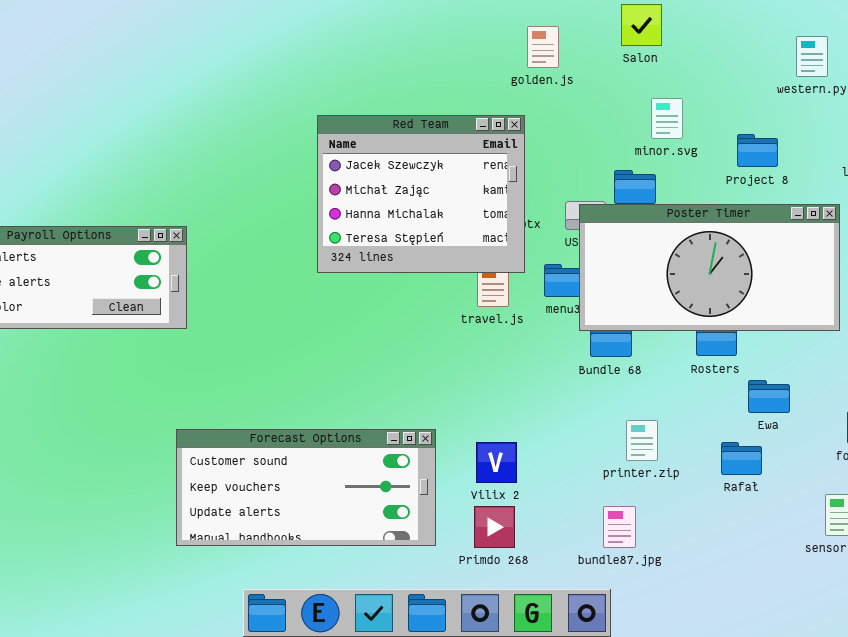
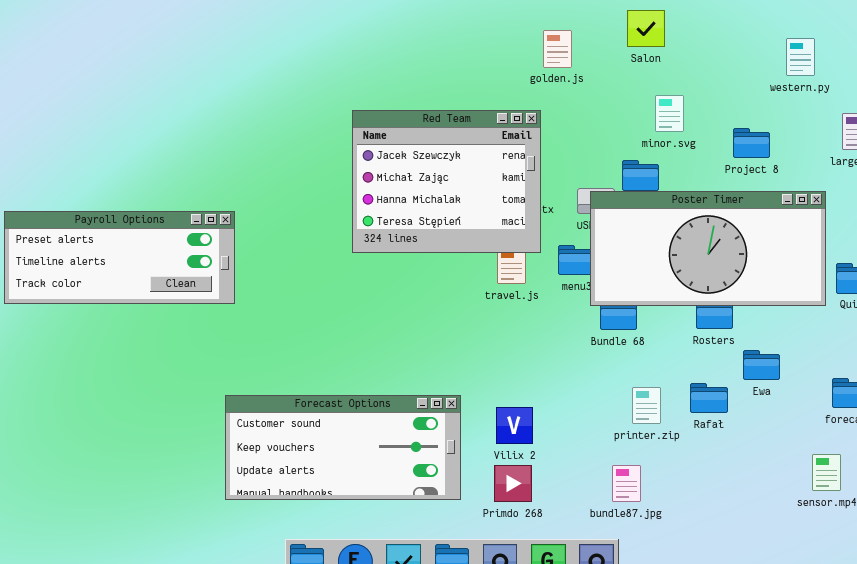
Rafał: [721,442,762,475] -> [690,383,728,413], moved

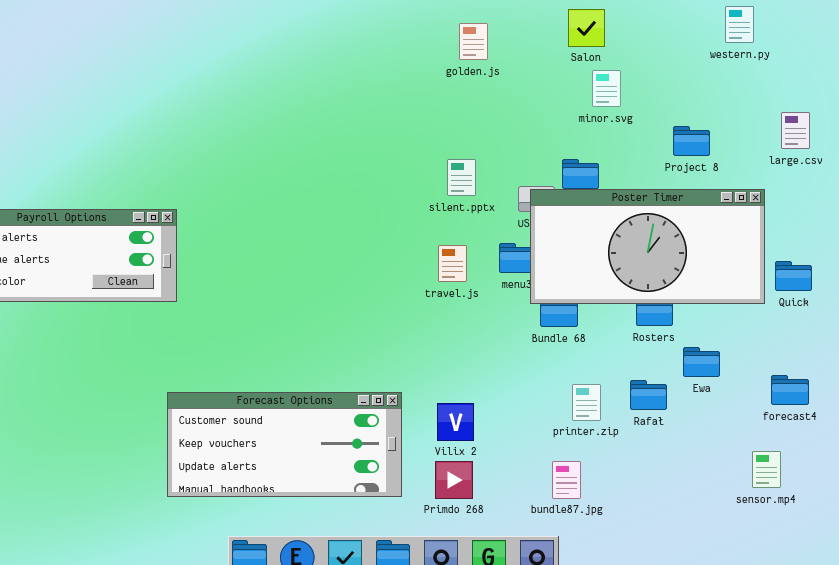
golden.js: [543,30,572,68] -> [459,23,488,60], moved
western.py: [786,38,815,76] -> [725,6,754,43], moved
minor.svg: [655,95,684,132] -> [592,70,621,107], moved
Red Team: [352,110,541,253] -> none, closed

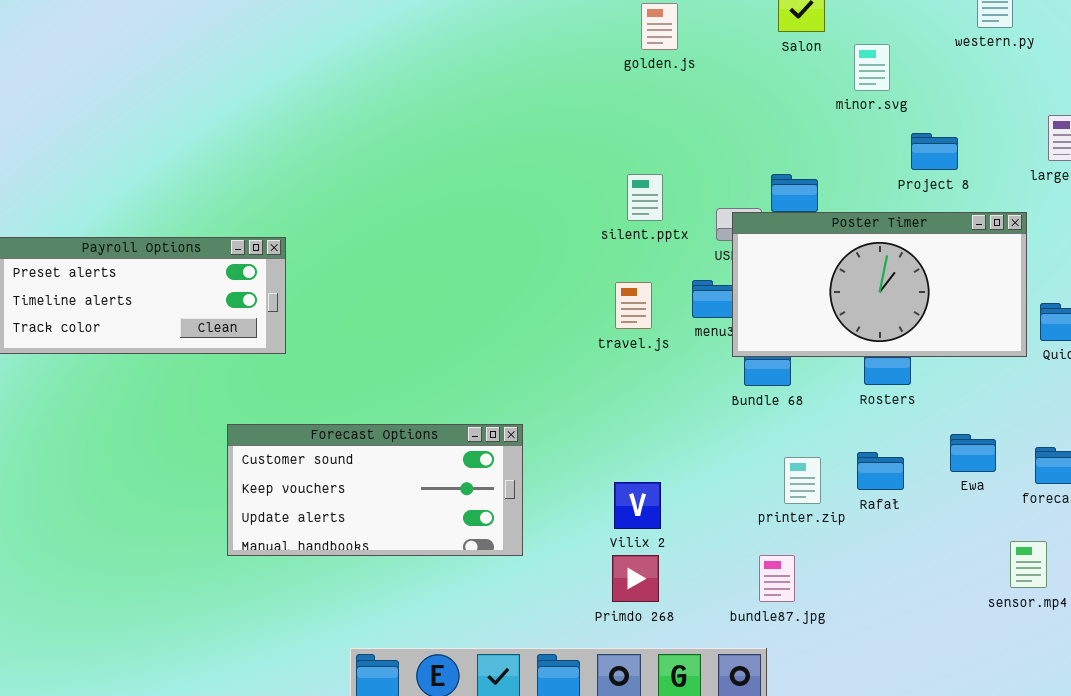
minor.svg: [592,70,621,107] -> [854,44,890,91], moved
Ewa: [683,347,720,377] -> [950,434,996,472], moved
Forecast Options: [167,392,402,497] -> [227,424,523,556], moved

